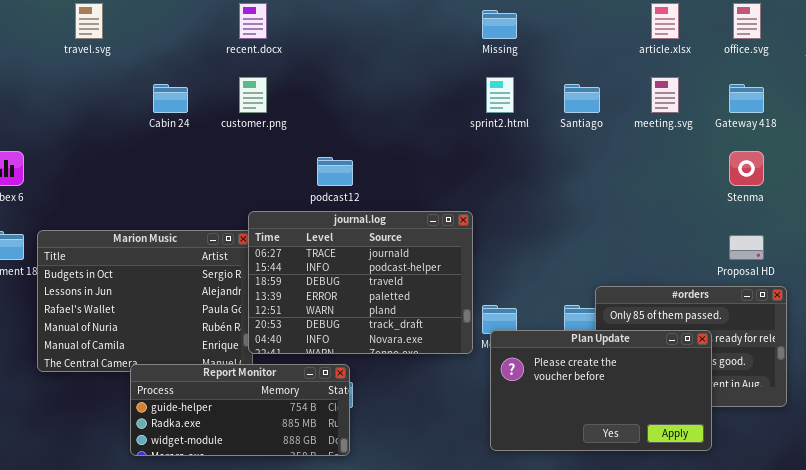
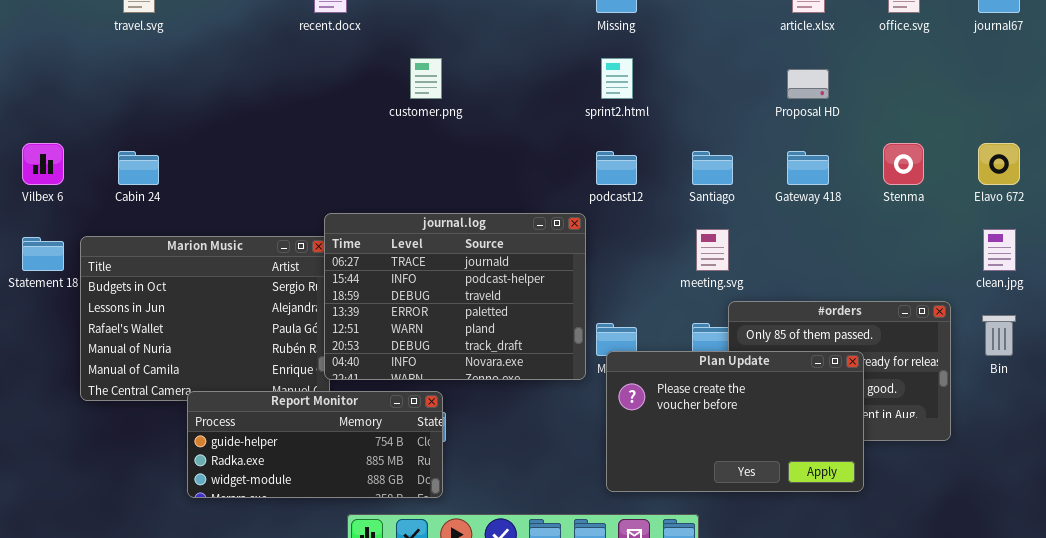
customer.png: [239,77,267,113] -> [410,58,442,99], moved
meeting.svg: [651,77,679,113] -> [696,229,729,271], moved
Cabin 24: [153,84,188,113] -> [118,151,159,185], moved
Santiago: [564,84,600,113] -> [692,151,733,185], moved
Gateway 418: [729,84,764,113] -> [787,151,829,185], moved
podcast12: [317,157,353,186] -> [596,151,637,185], moved
Proposal HD: [729,235,764,260] -> [787,69,829,99], moved

